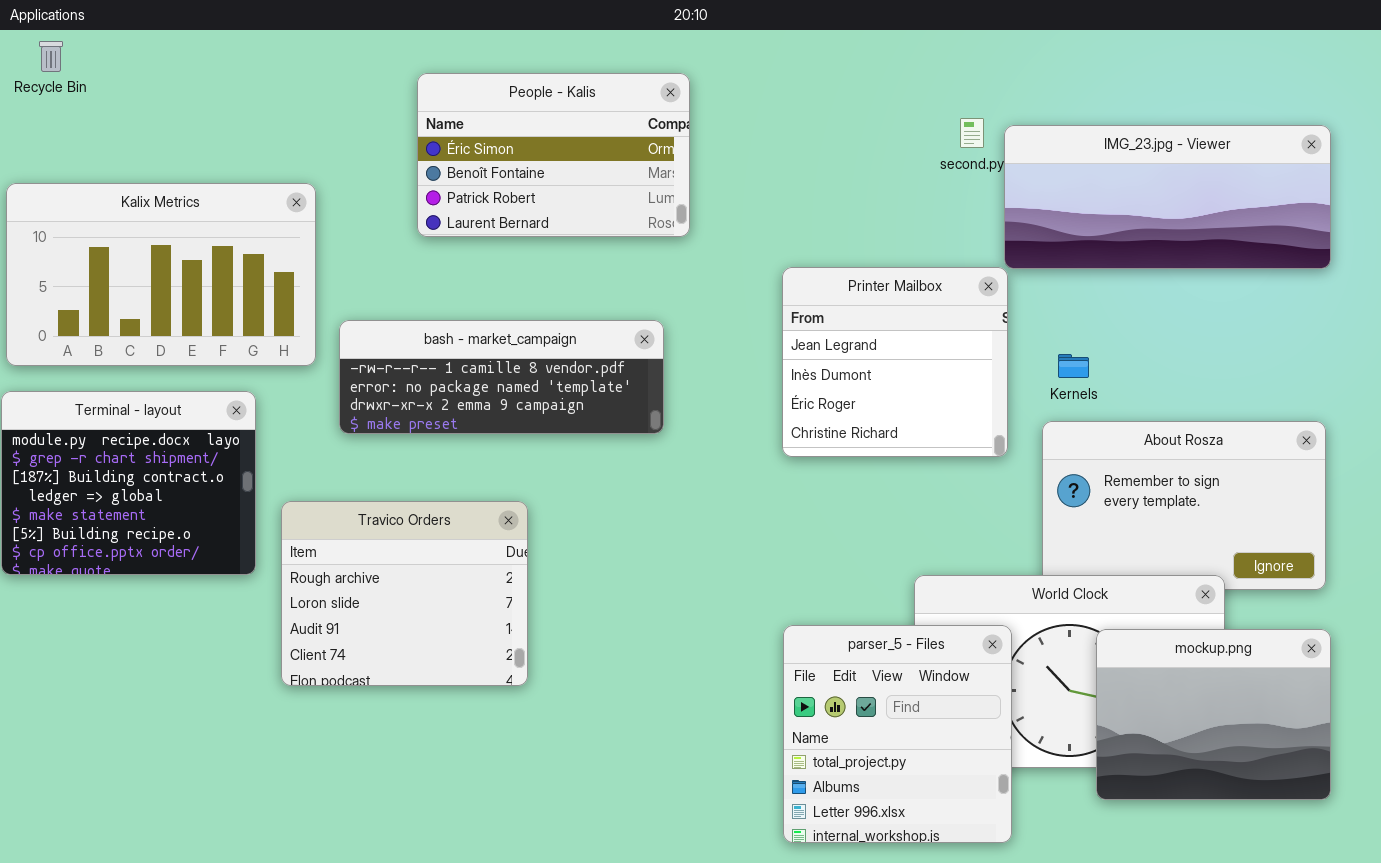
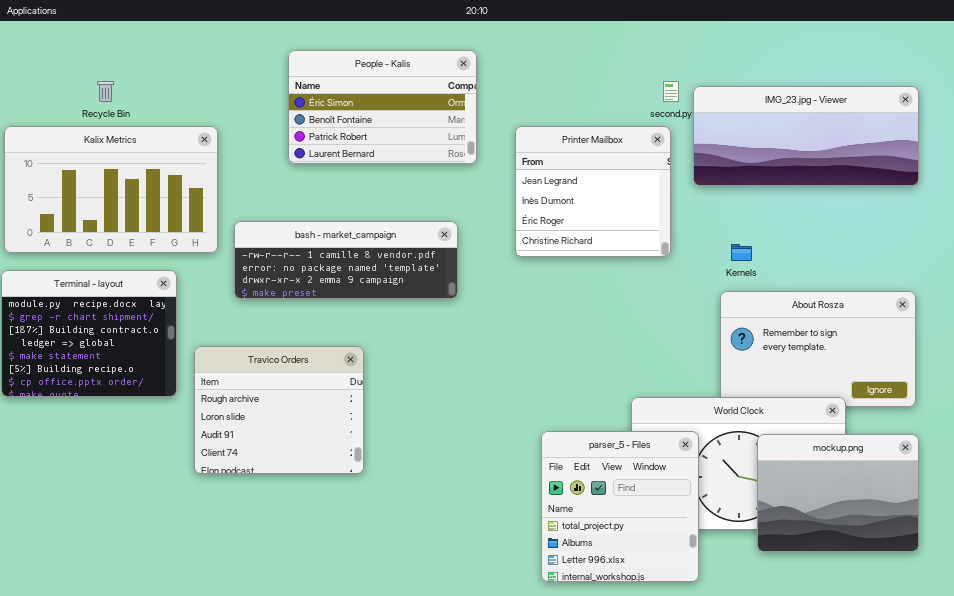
Recycle Bin: [39,41,63,72] -> [97,81,114,102], moved
Printer Mailbox: [782,267,1008,457] -> [515,126,671,257], moved

